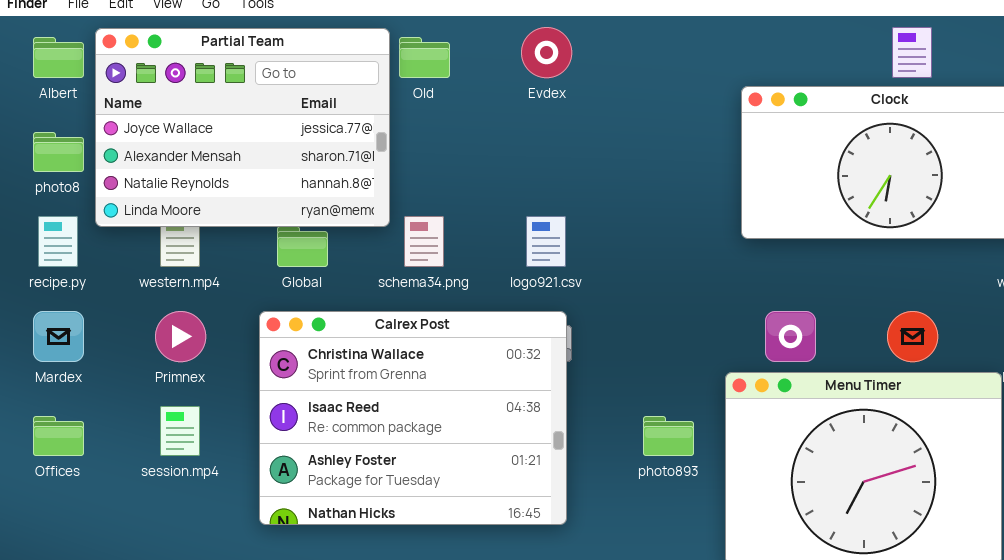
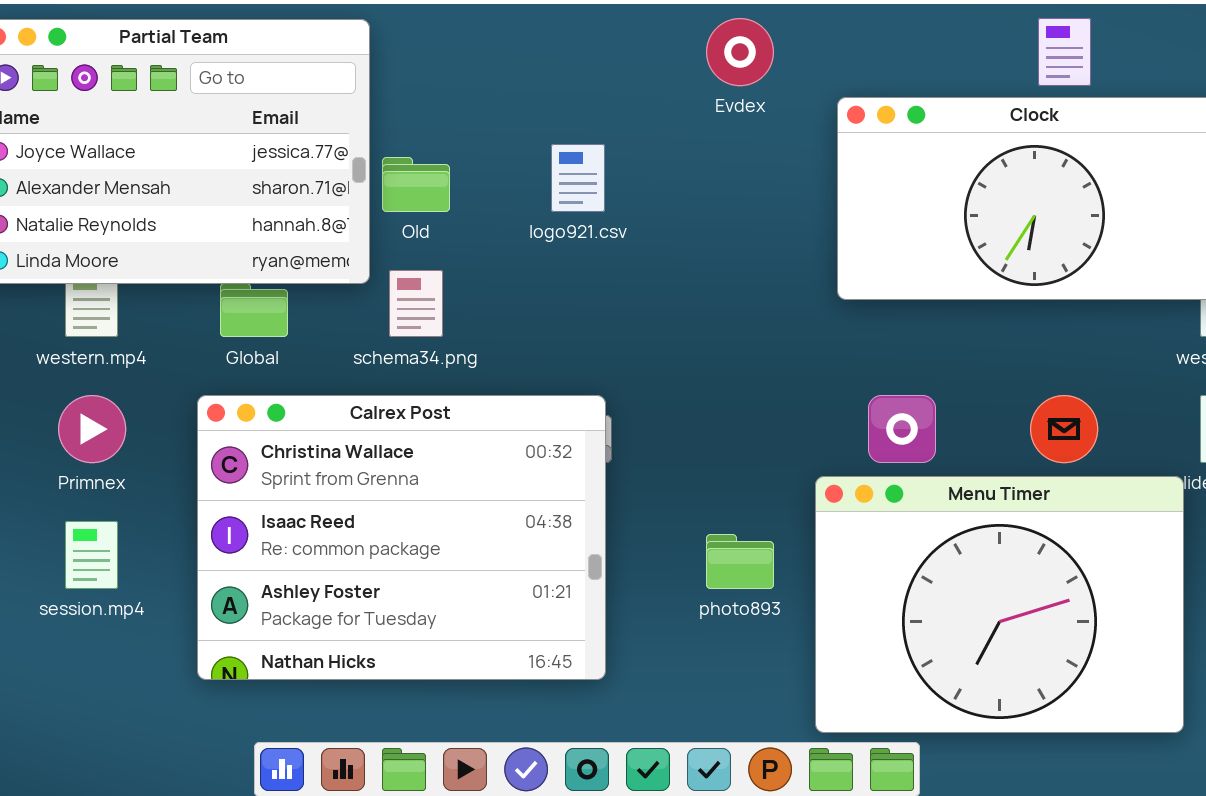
Evdex: [521,27,572,78] -> [706,18,774,86], moved
Old: [399,37,450,78] -> [382,157,450,212], moved
logo921.csv: [526,216,566,267] -> [551,144,605,212], moved

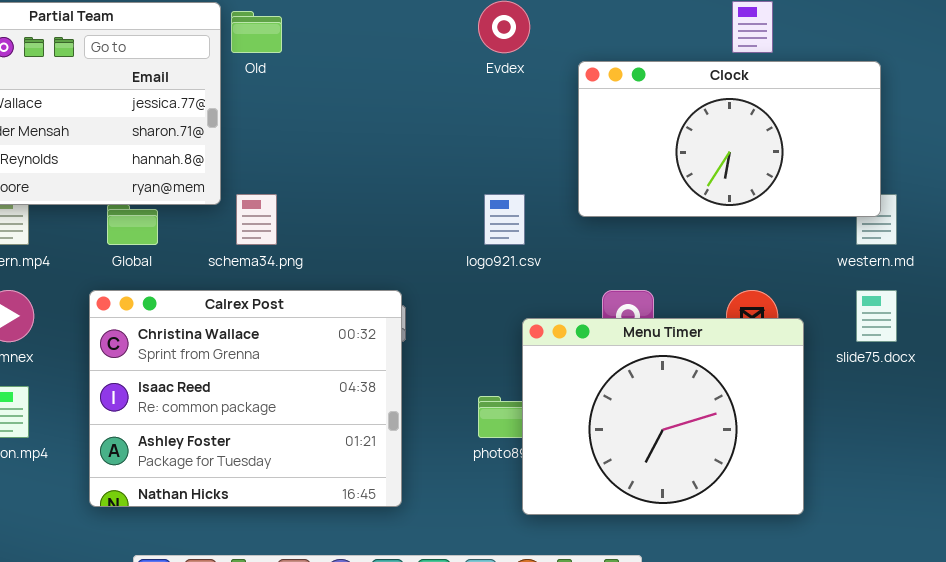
logo921.csv: [551,144,605,212] -> [484,194,525,245], moved
Old: [382,157,450,212] -> [231,11,282,53], moved
Menu Timer: [815,476,1184,733] -> [522,318,804,515], moved

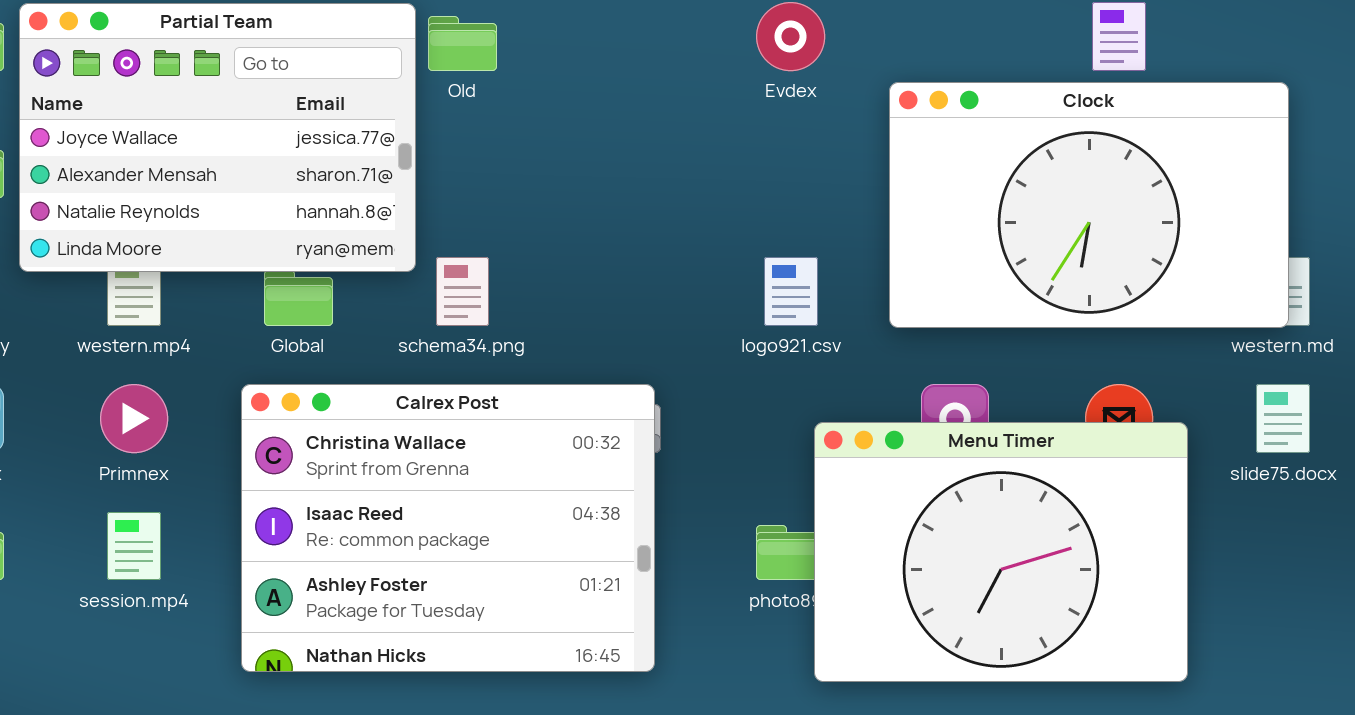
Clock: [578,61,881,217] -> [889,82,1289,328], resized

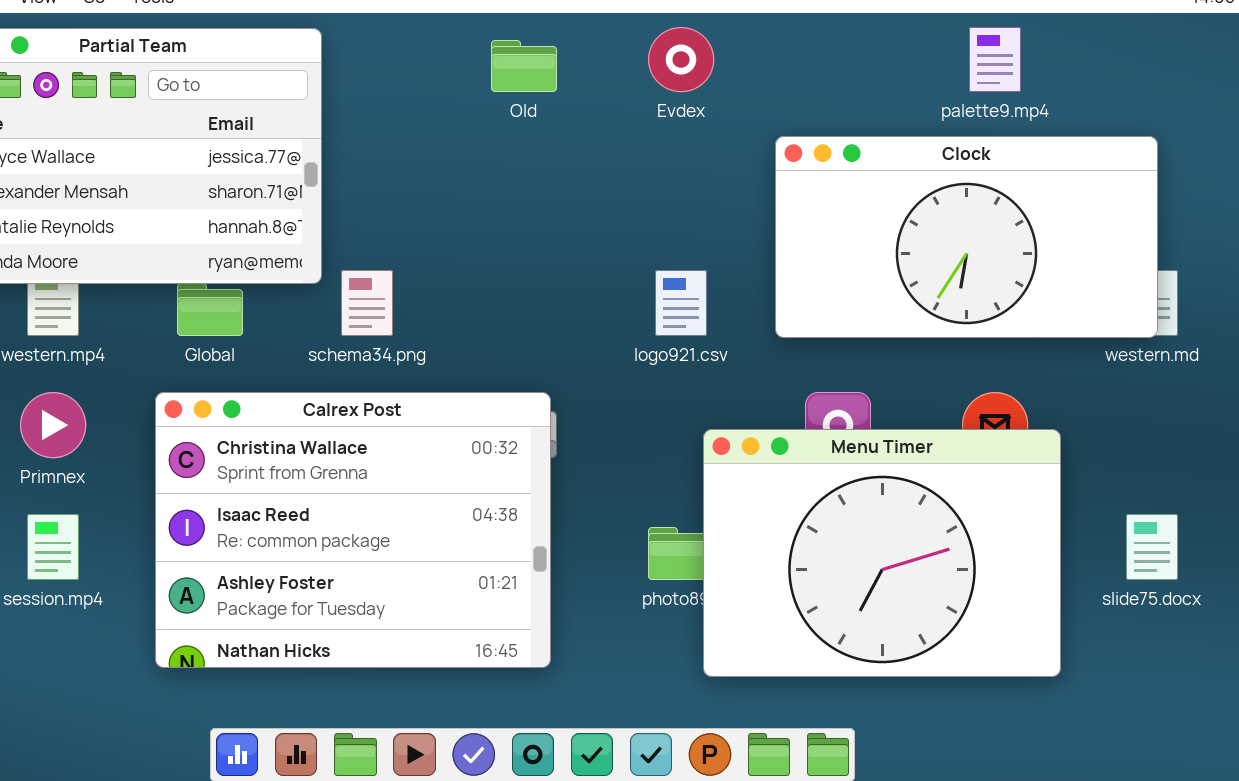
Old: [428,16,497,71] -> [491,40,557,92], moved
Clock: [889,82,1289,328] -> [775,136,1158,338], resized
slide75.docx: [1256,384,1310,453] -> [1126,514,1178,580], moved

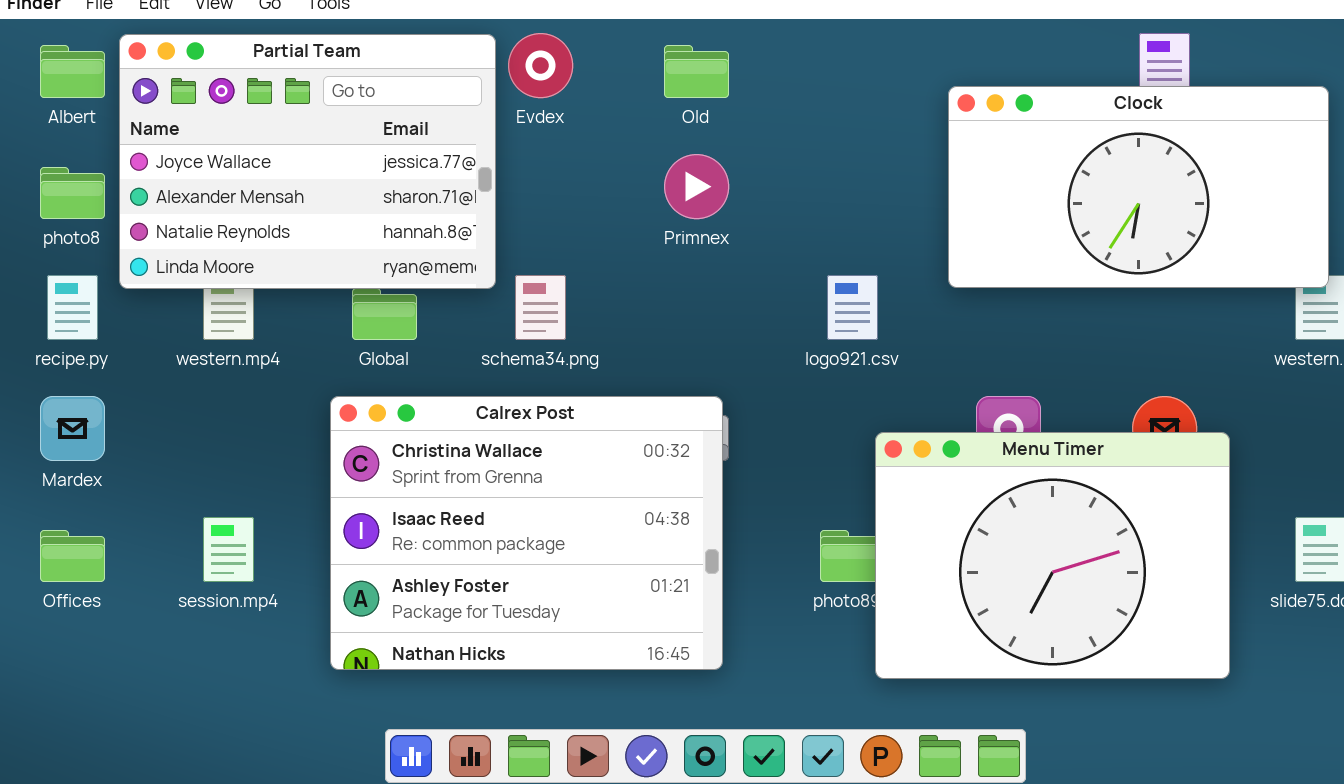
Evdex: [648,27,714,92] -> [508,33,573,98], moved
Clock: [775,136,1158,338] -> [948,86,1329,288], moved
Primnex: [20,392,86,458] -> [664,154,729,219], moved

